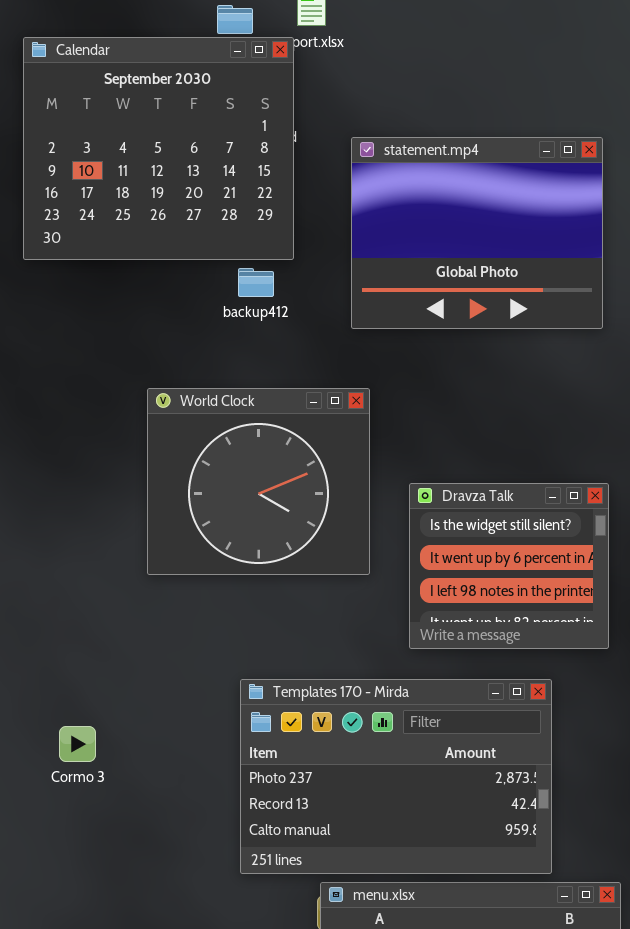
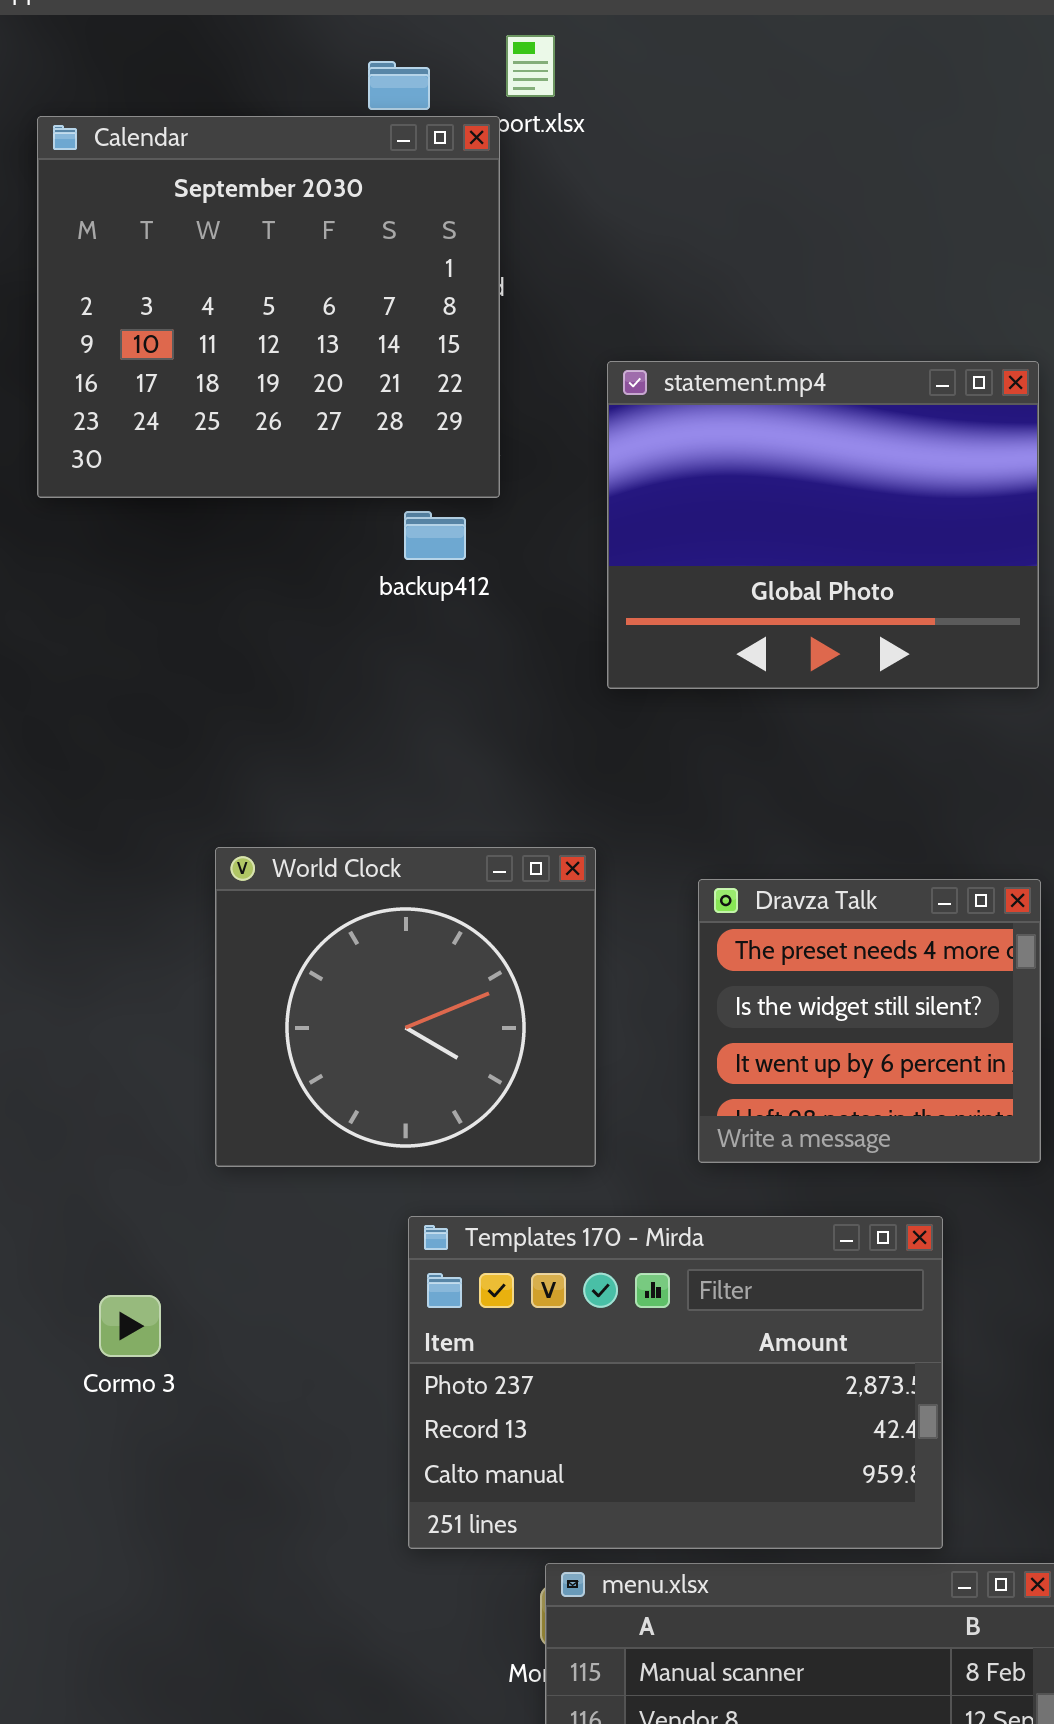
statement.mp4: [351,137,603,329] -> [607,361,1039,689], moved
World Clock: [147,388,370,575] -> [215,847,596,1167], moved
Dravza Talk: [409,483,609,649] -> [698,879,1041,1163], scrolled up 1 row

